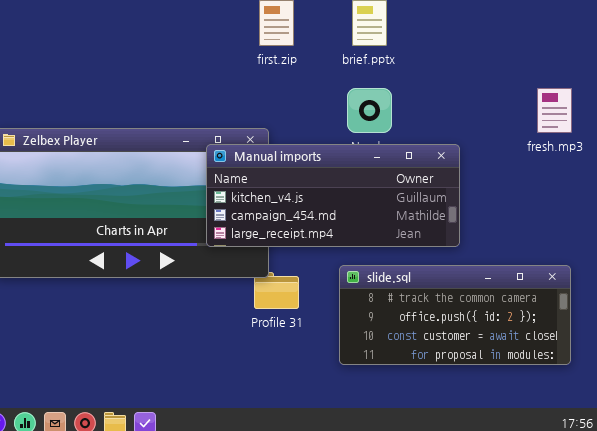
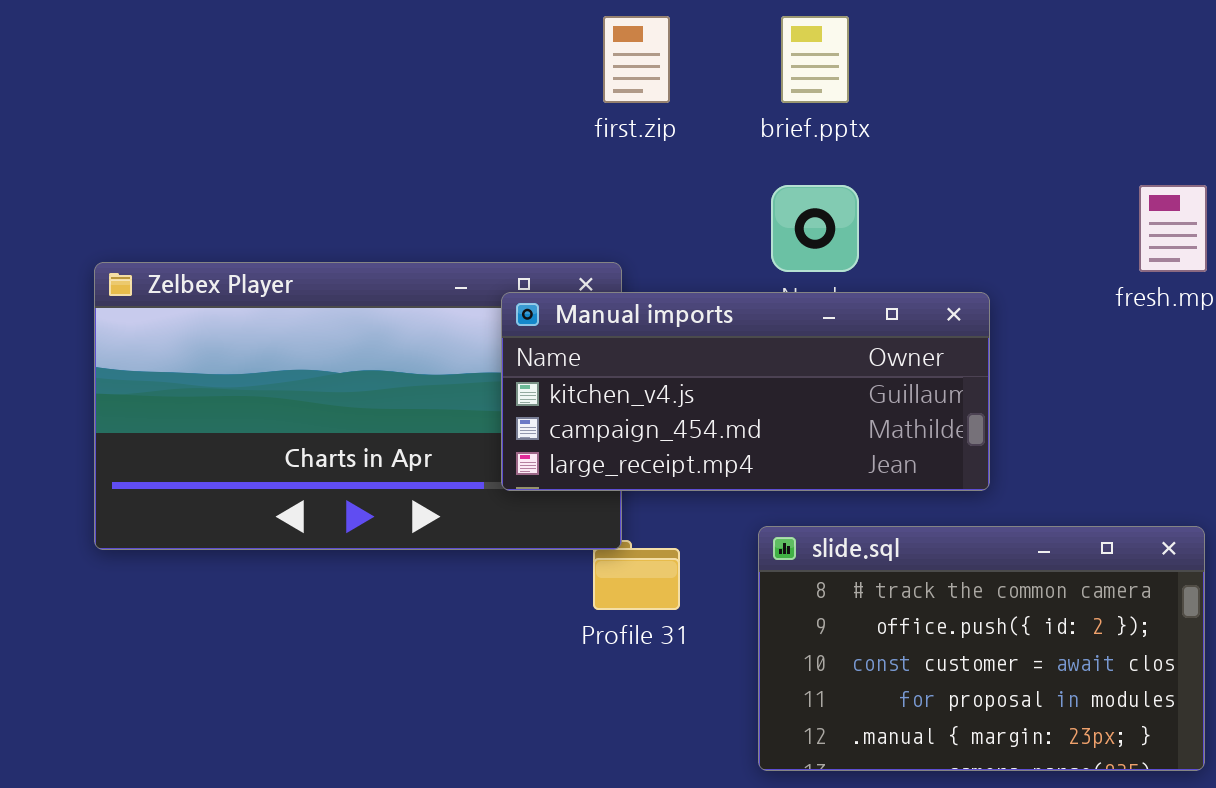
slide.sql: [339,265,571,365] -> [758,526,1205,771], resized

